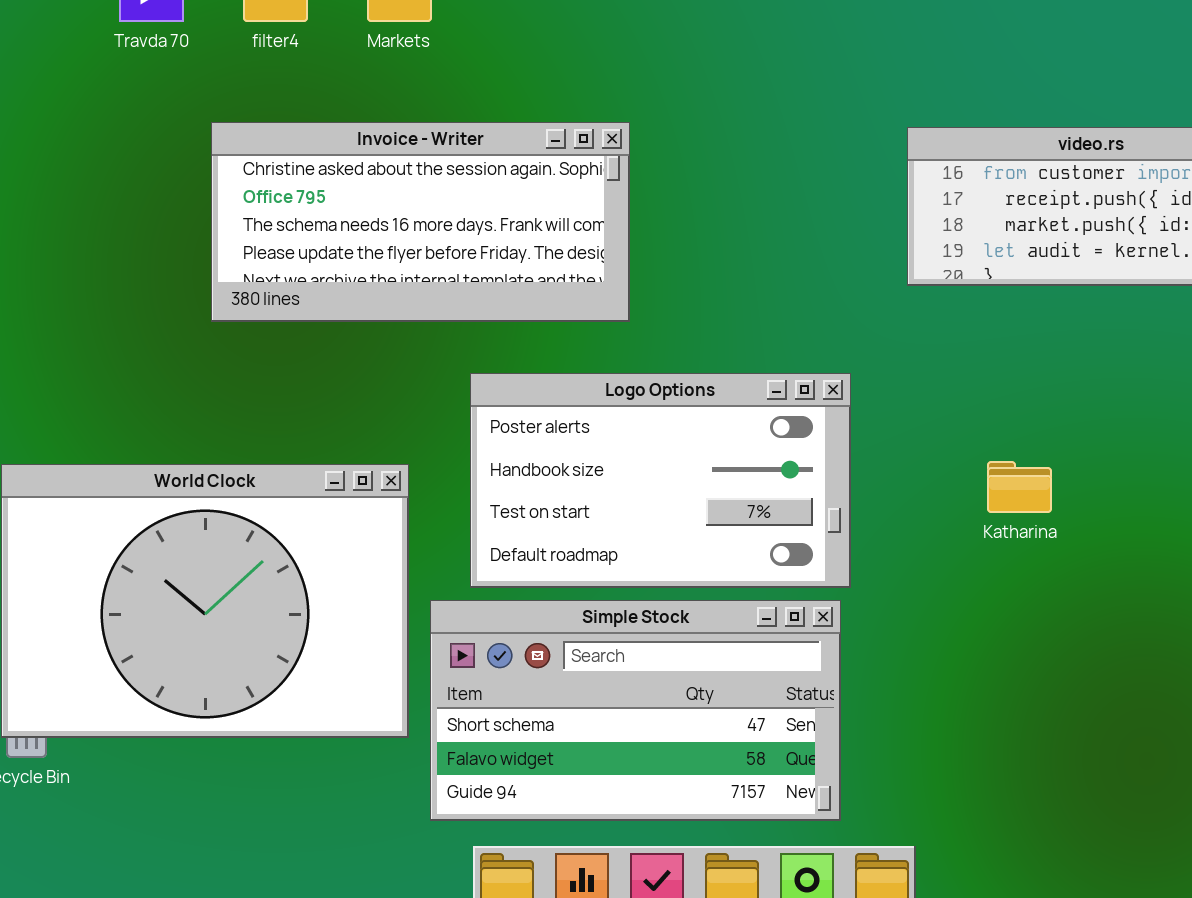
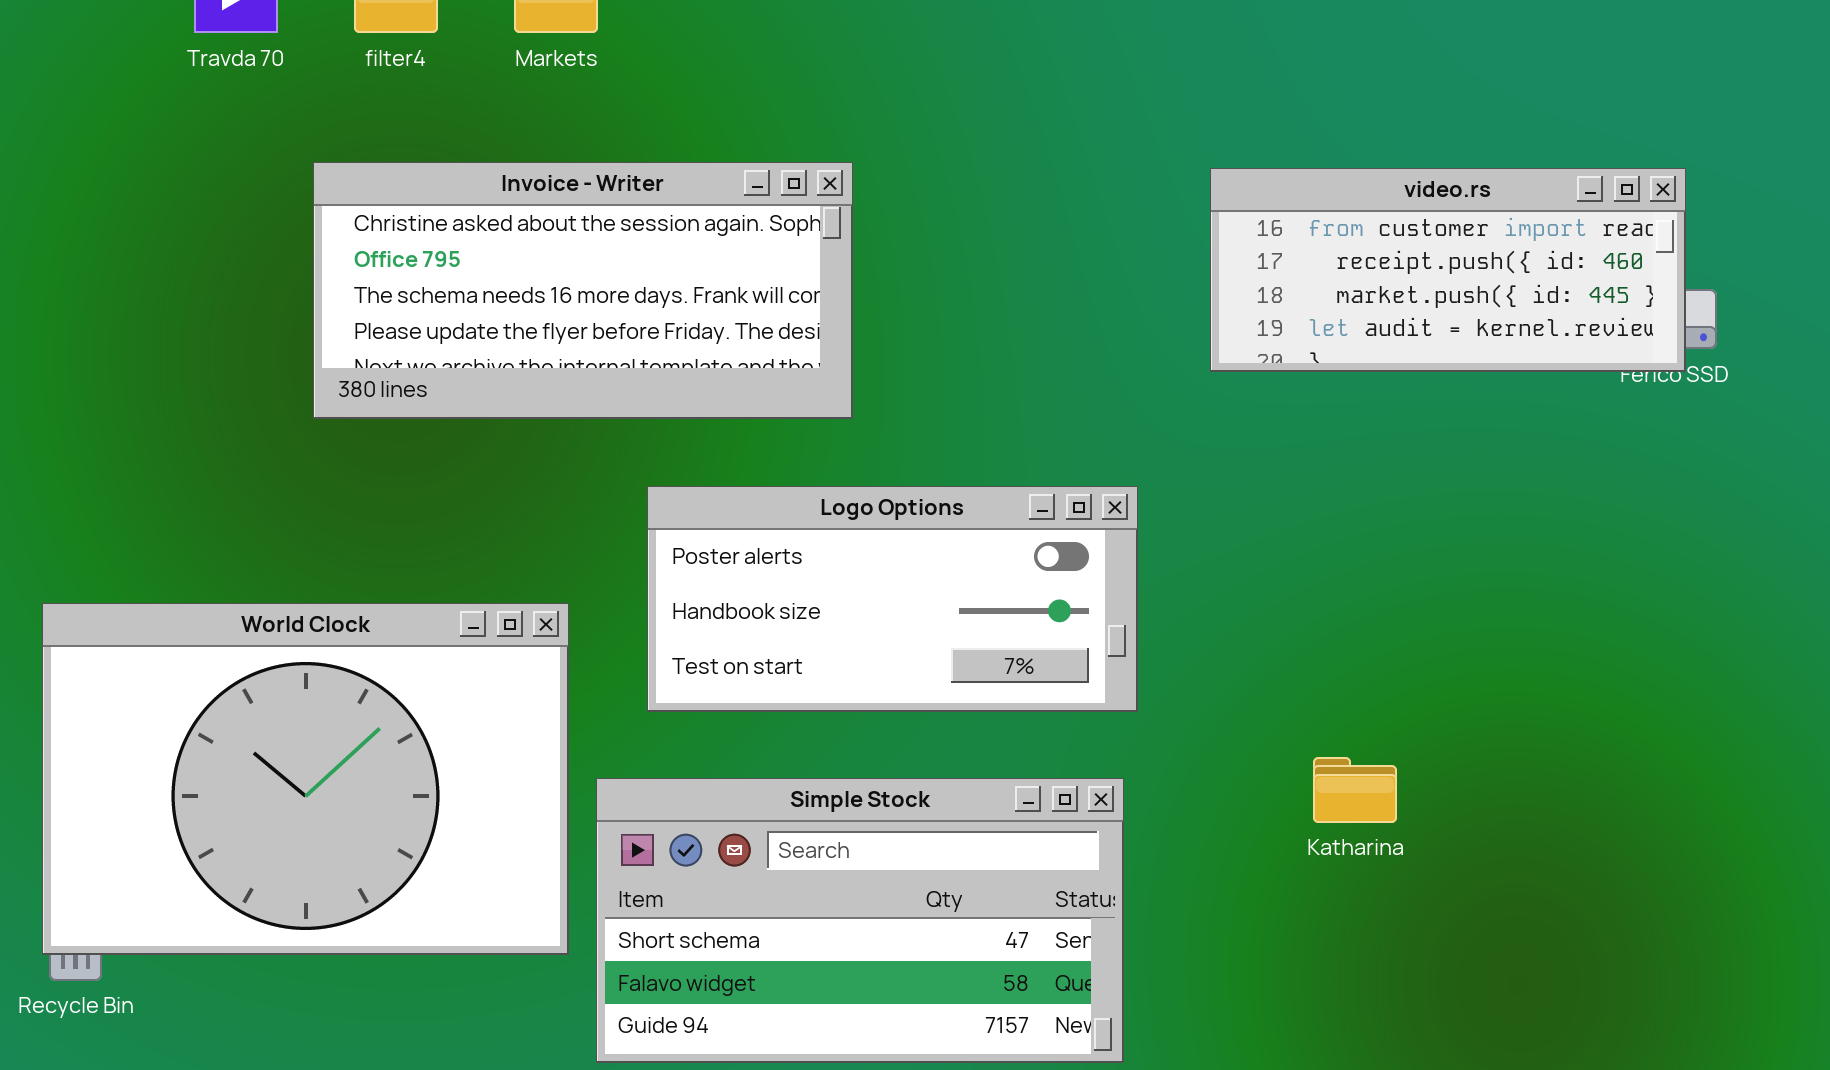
Logo Options: [470,373,851,588] -> [647,486,1138,712], resized
Katharina: [987,461,1052,513] -> [1313,757,1397,823], moved

